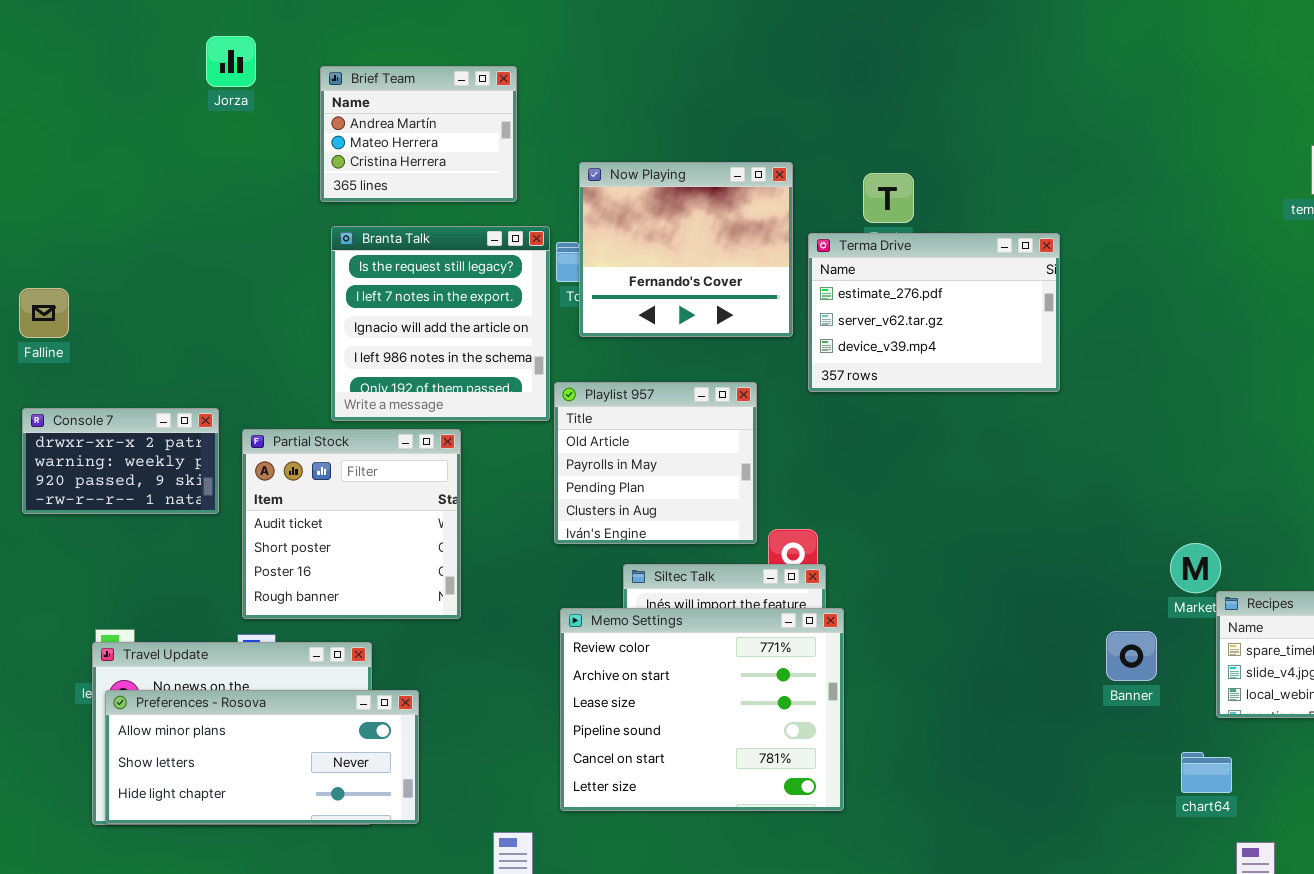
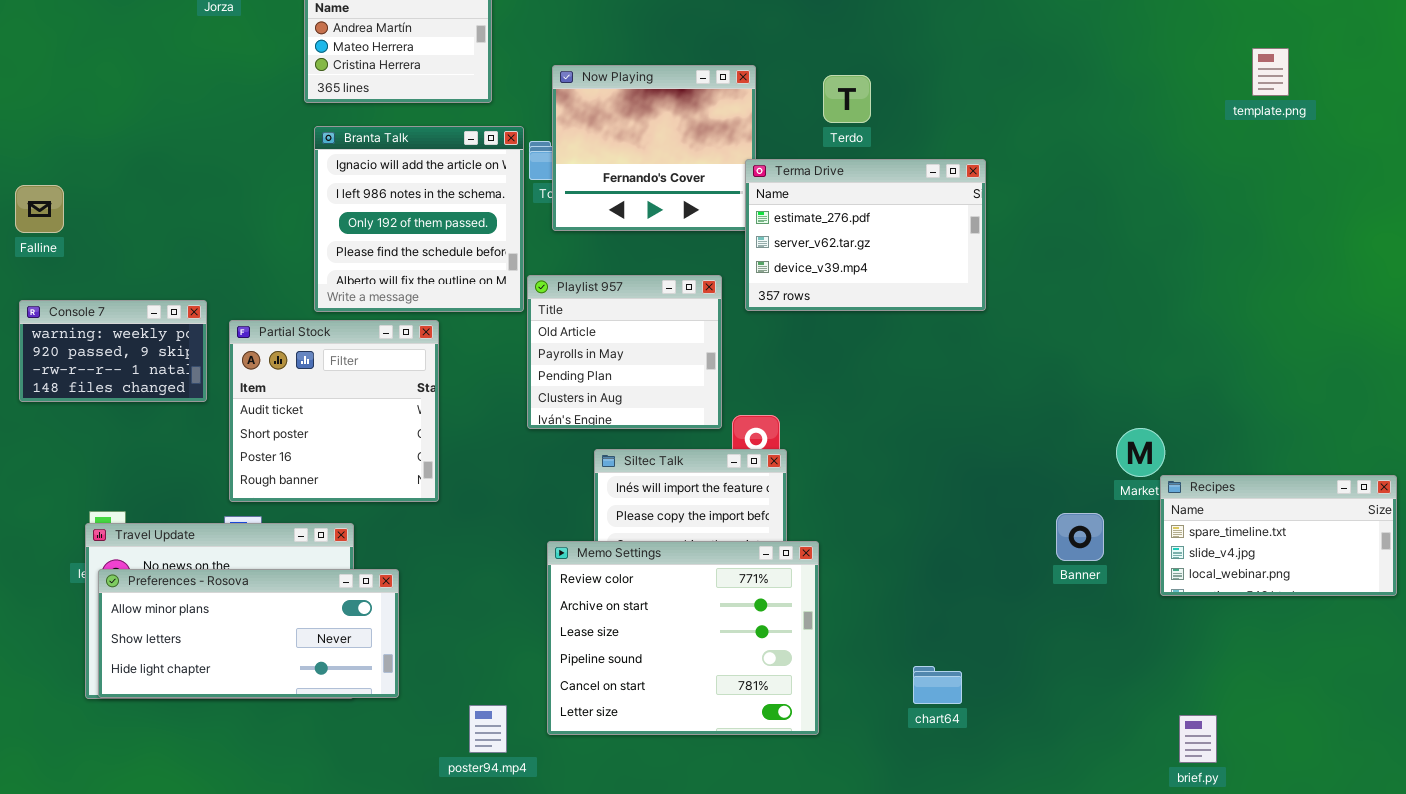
Branta Talk: [331,226,550,421] -> [314,126,524,312], scrolled down 2 rows
Terma Drive: [808,233,1060,392] -> [745,159,986,311], moved
Console 7: [22,408,219,514] -> [19,300,207,402], scrolled down 1 row
Memo Settings: [560,608,844,811] -> [547,541,819,735], moved
chart64: [1181,752,1232,793] -> [913,666,962,704], moved

